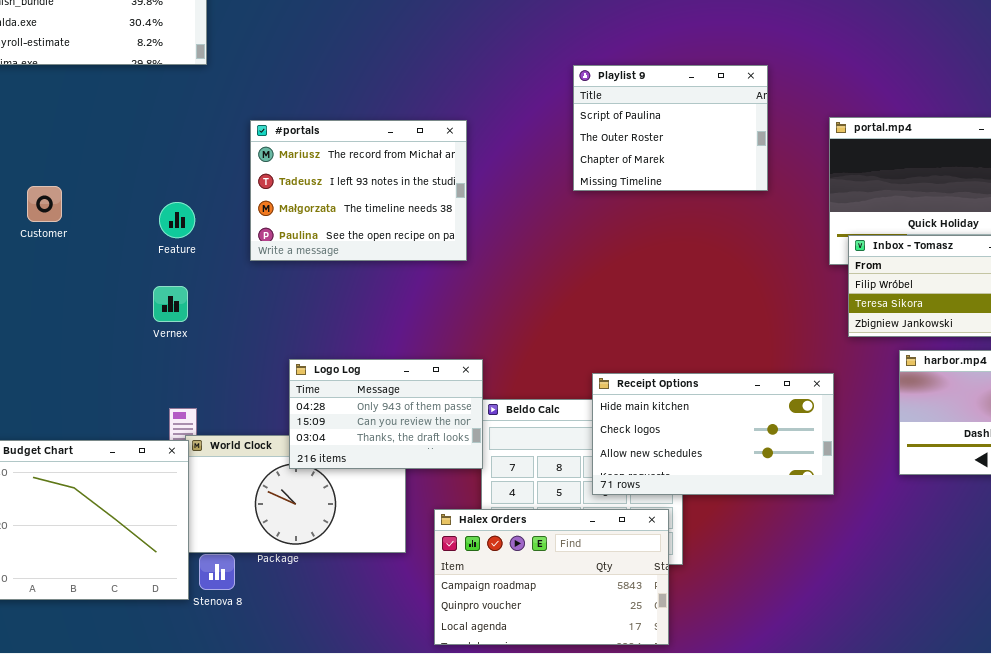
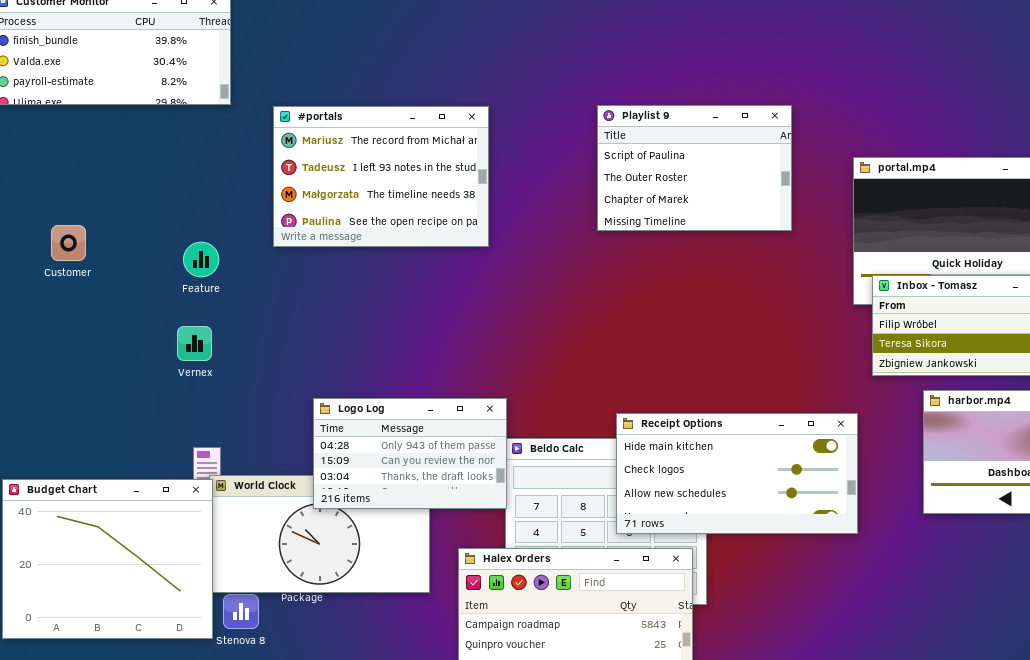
#portals: [250,120,467,261] -> [273,106,489,247], moved

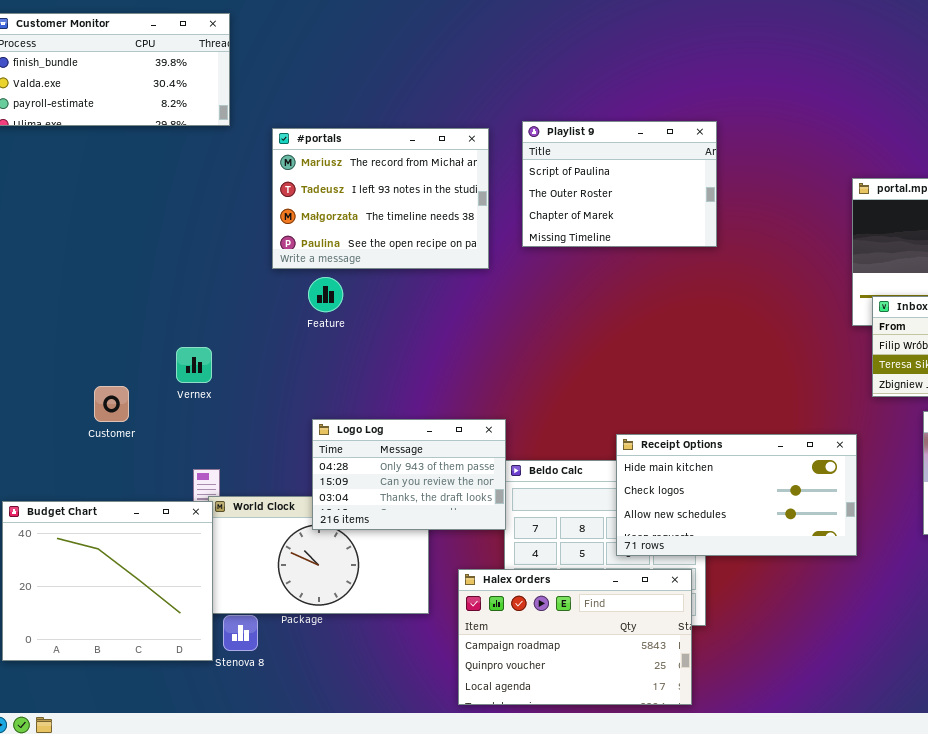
Playlist 9: [597,105,792,231] -> [522,121,717,247], moved
Customer: [51,225,86,261] -> [94,386,129,422], moved
Feature: [183,242,219,277] -> [308,277,343,312], moved

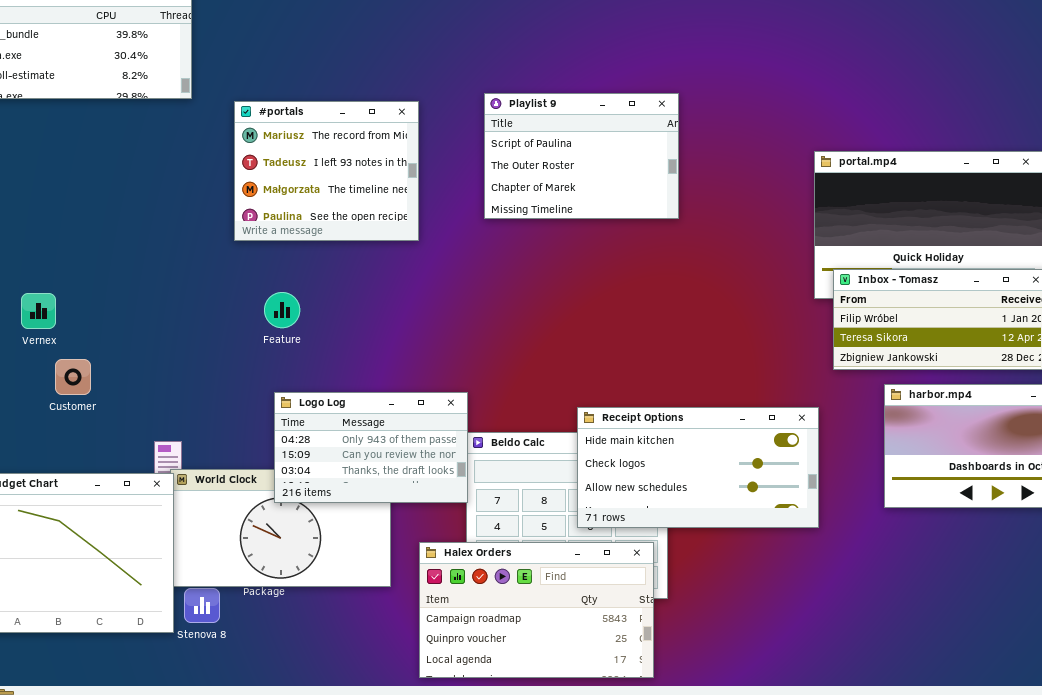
#portals: [272,128,489,269] -> [234,101,419,241], resized
Feature: [308,277,343,312] -> [264,292,300,328], moved
Vernex: [176,347,212,383] -> [21,293,56,329], moved

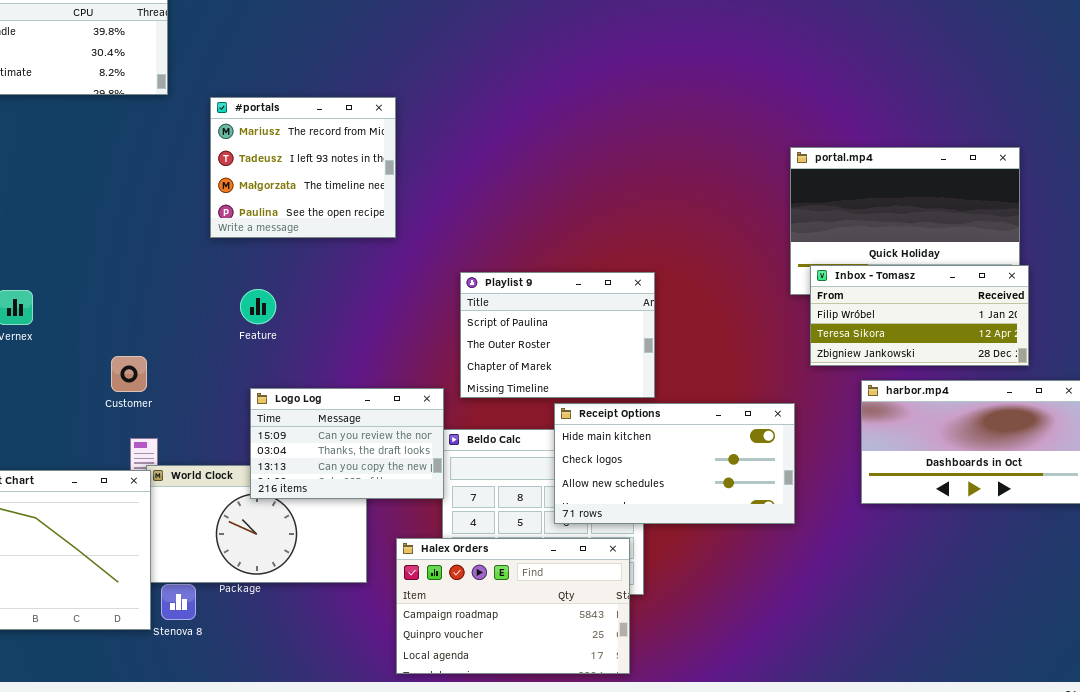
Playlist 9: [484,93,679,219] -> [460,272,655,398], moved
Customer: [55,359,91,395] -> [111,356,147,392], moved
Logo Log: [274,392,468,503] -> [250,388,444,499], scrolled down 1 row

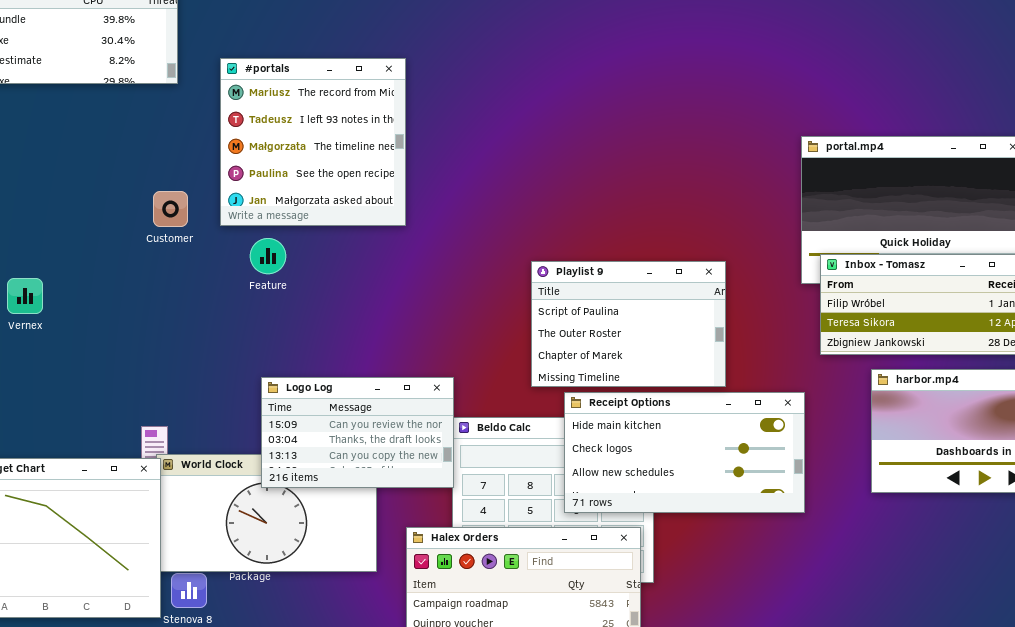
#portals: [210,97,396,238] -> [220,58,406,226], resized
Playlist 9: [460,272,655,398] -> [531,261,726,387], moved
Feature: [240,289,276,324] -> [250,238,286,274], moved
Customer: [111,356,147,392] -> [153,191,188,227], moved

